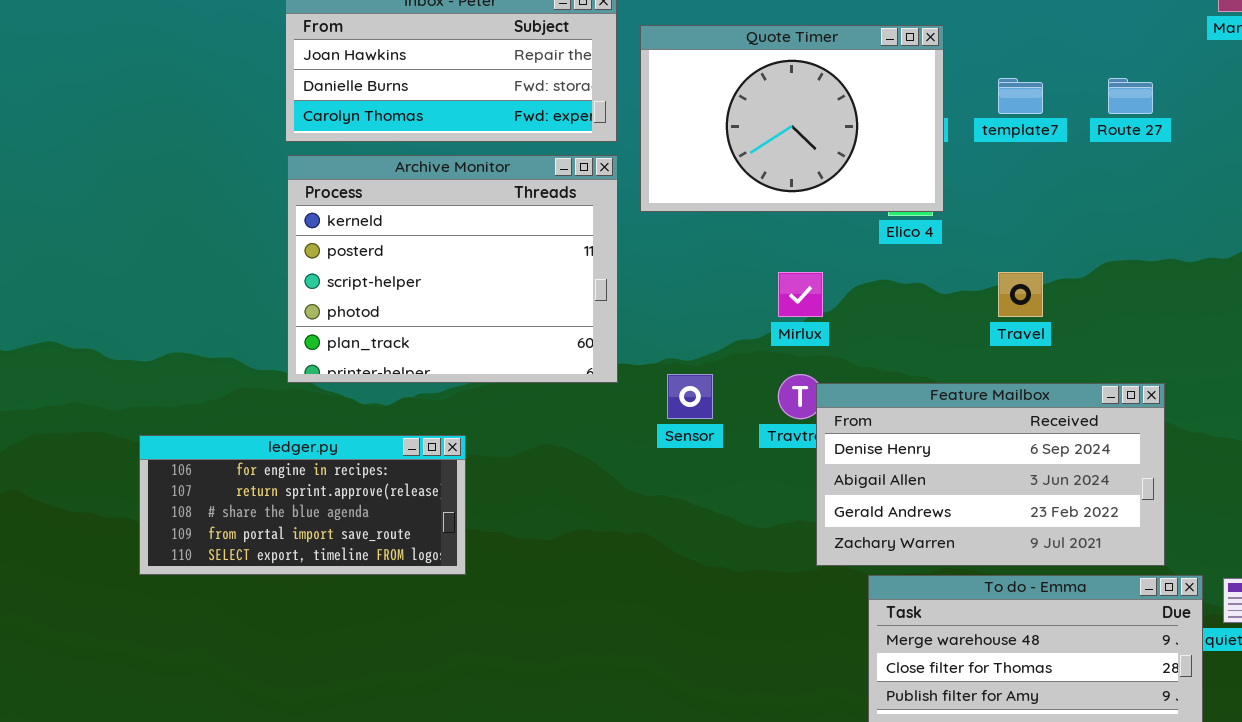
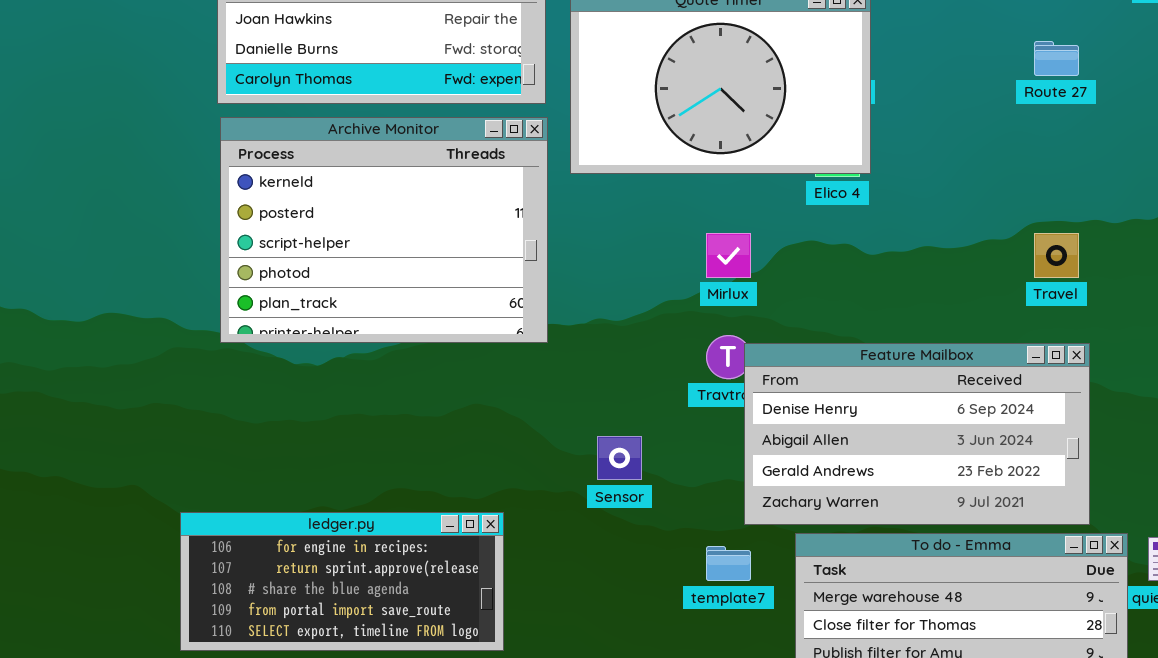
template7: [998,78,1043,114] -> [706,546,751,581], moved
Travel: [998,272,1043,317] -> [1034,233,1079,278], moved
Sensor: [667,374,713,419] -> [597,436,642,480], moved
ledger.py: [139,435,466,575] -> [180,512,504,651], moved

